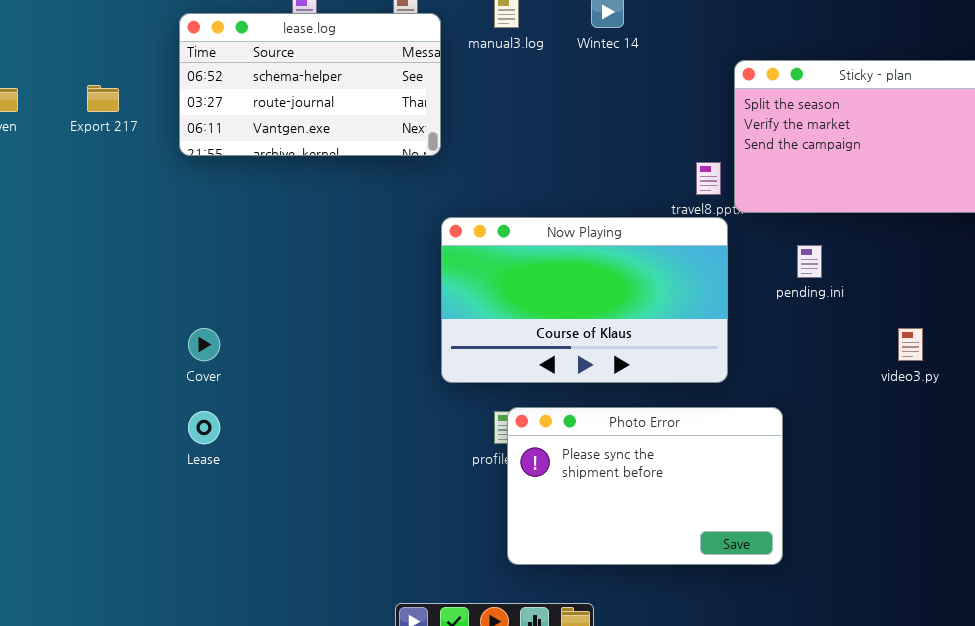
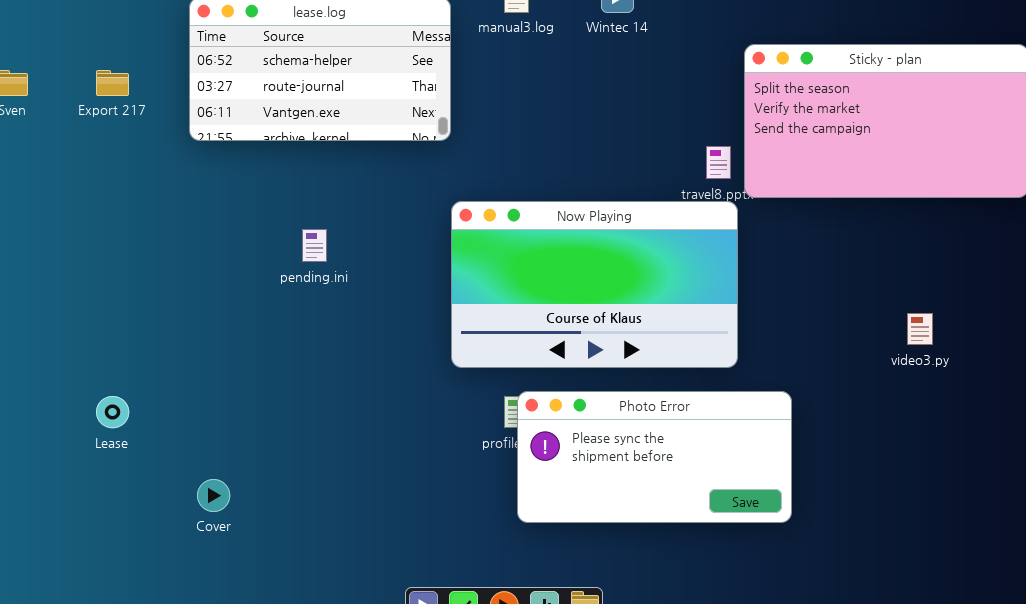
pending.ini: [797,245,822,278] -> [302,229,327,262], moved
Cover: [188,328,220,361] -> [197,479,230,512], moved
Photo Error: [507,407,783,565] -> [517,391,792,523], resized
Lease: [188,411,220,444] -> [96,396,129,428], moved

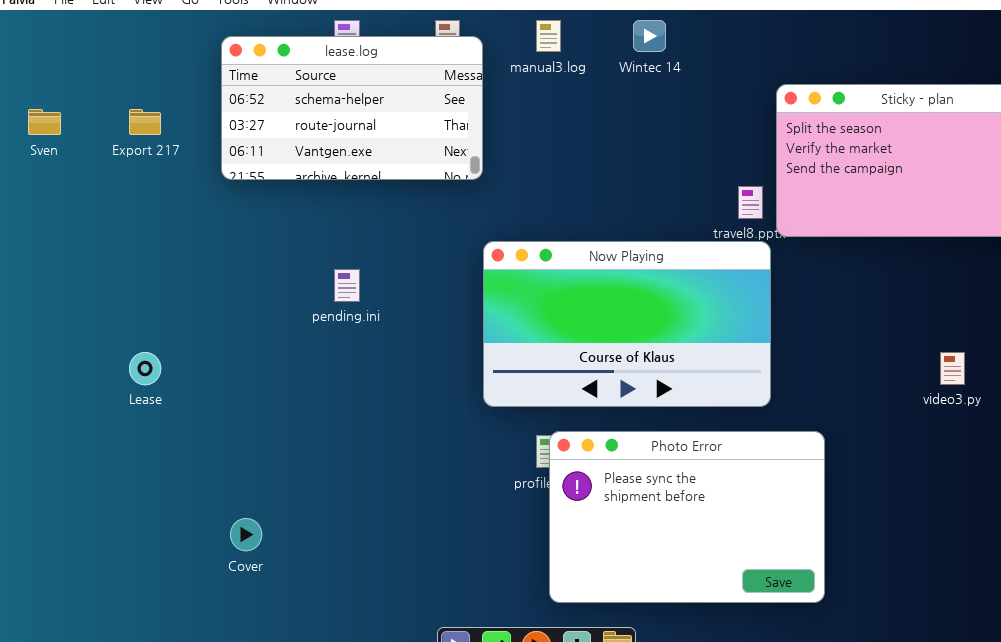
Photo Error: [517,391,792,523] -> [549,431,825,603], resized
Lease: [96,396,129,428] -> [129,352,161,385], moved

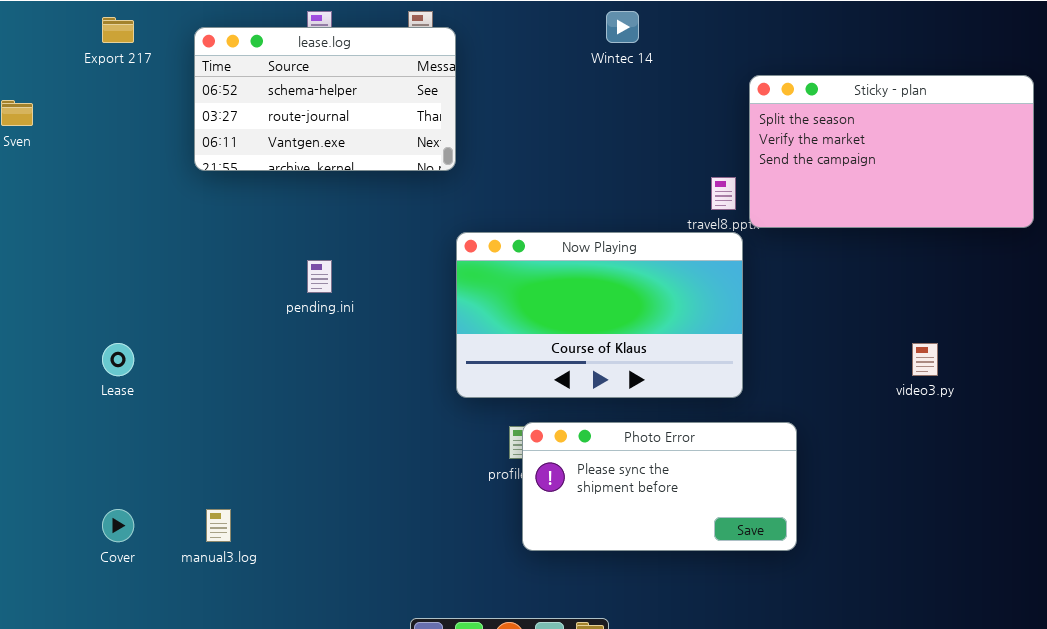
manual3.log: [536,20,561,52] -> [206,509,231,542], moved
Export 217: [129,109,161,135] -> [102,17,134,43], moved
Photo Error: [549,431,825,603] -> [522,422,797,551], resized
Cover: [230,518,262,551] -> [102,509,134,542], moved

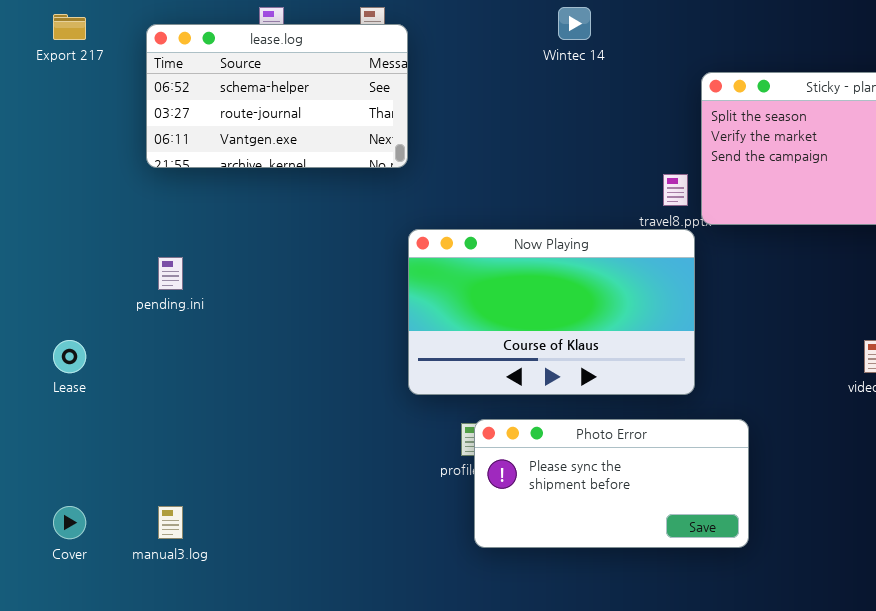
pending.ini: [307,260,332,293] -> [158,257,183,290], moved

